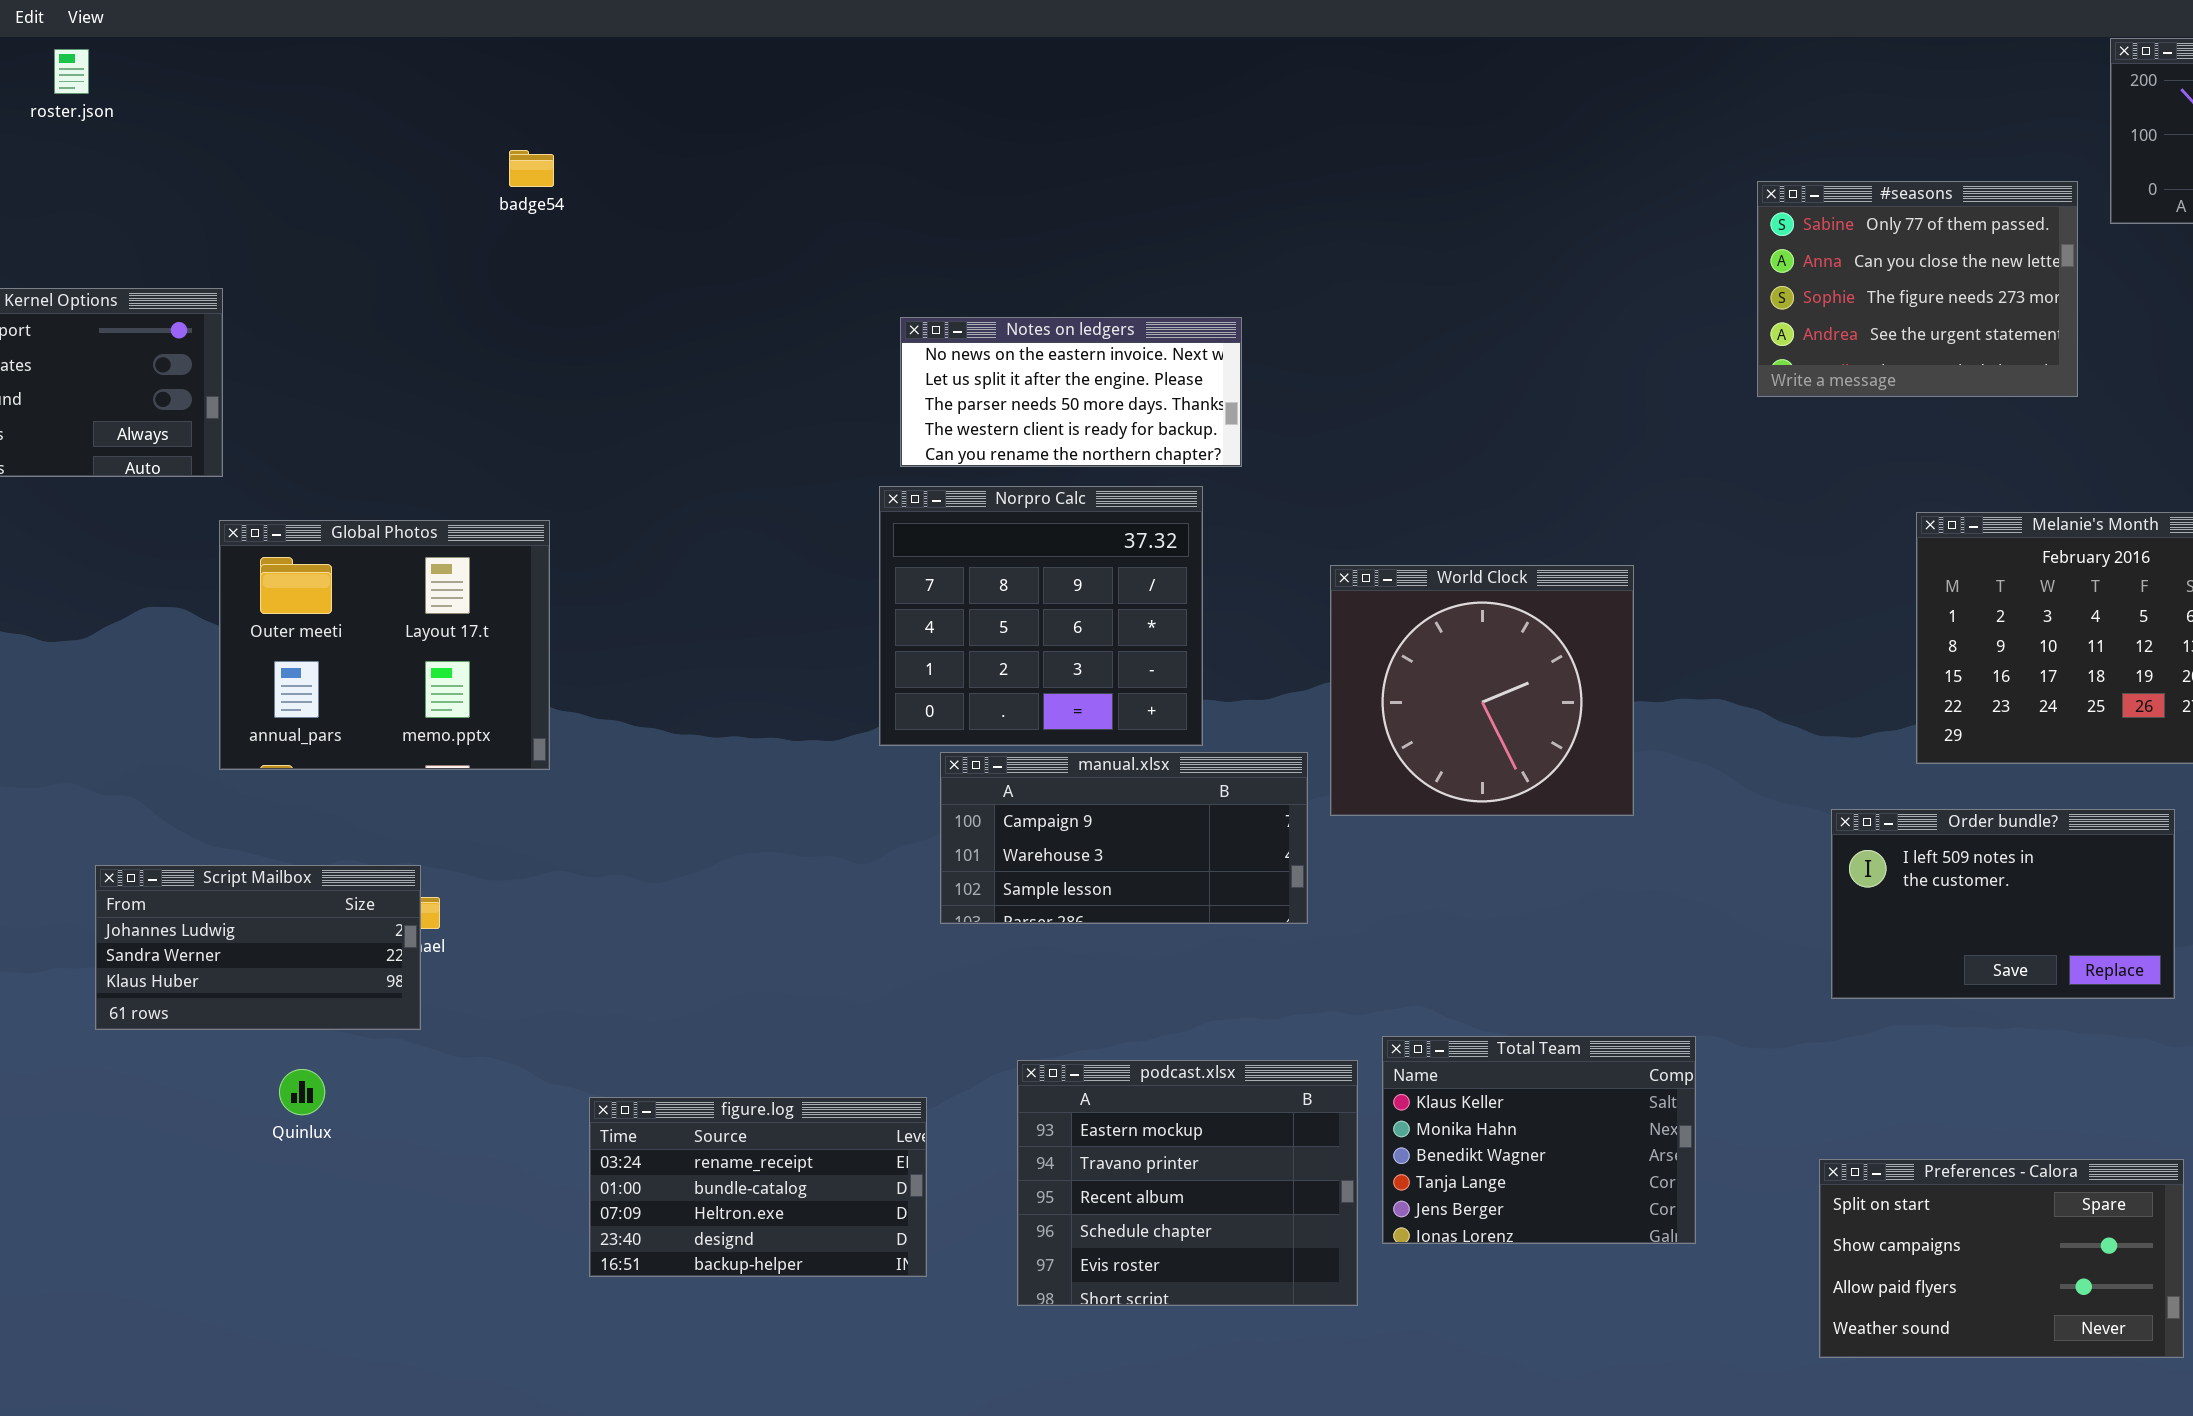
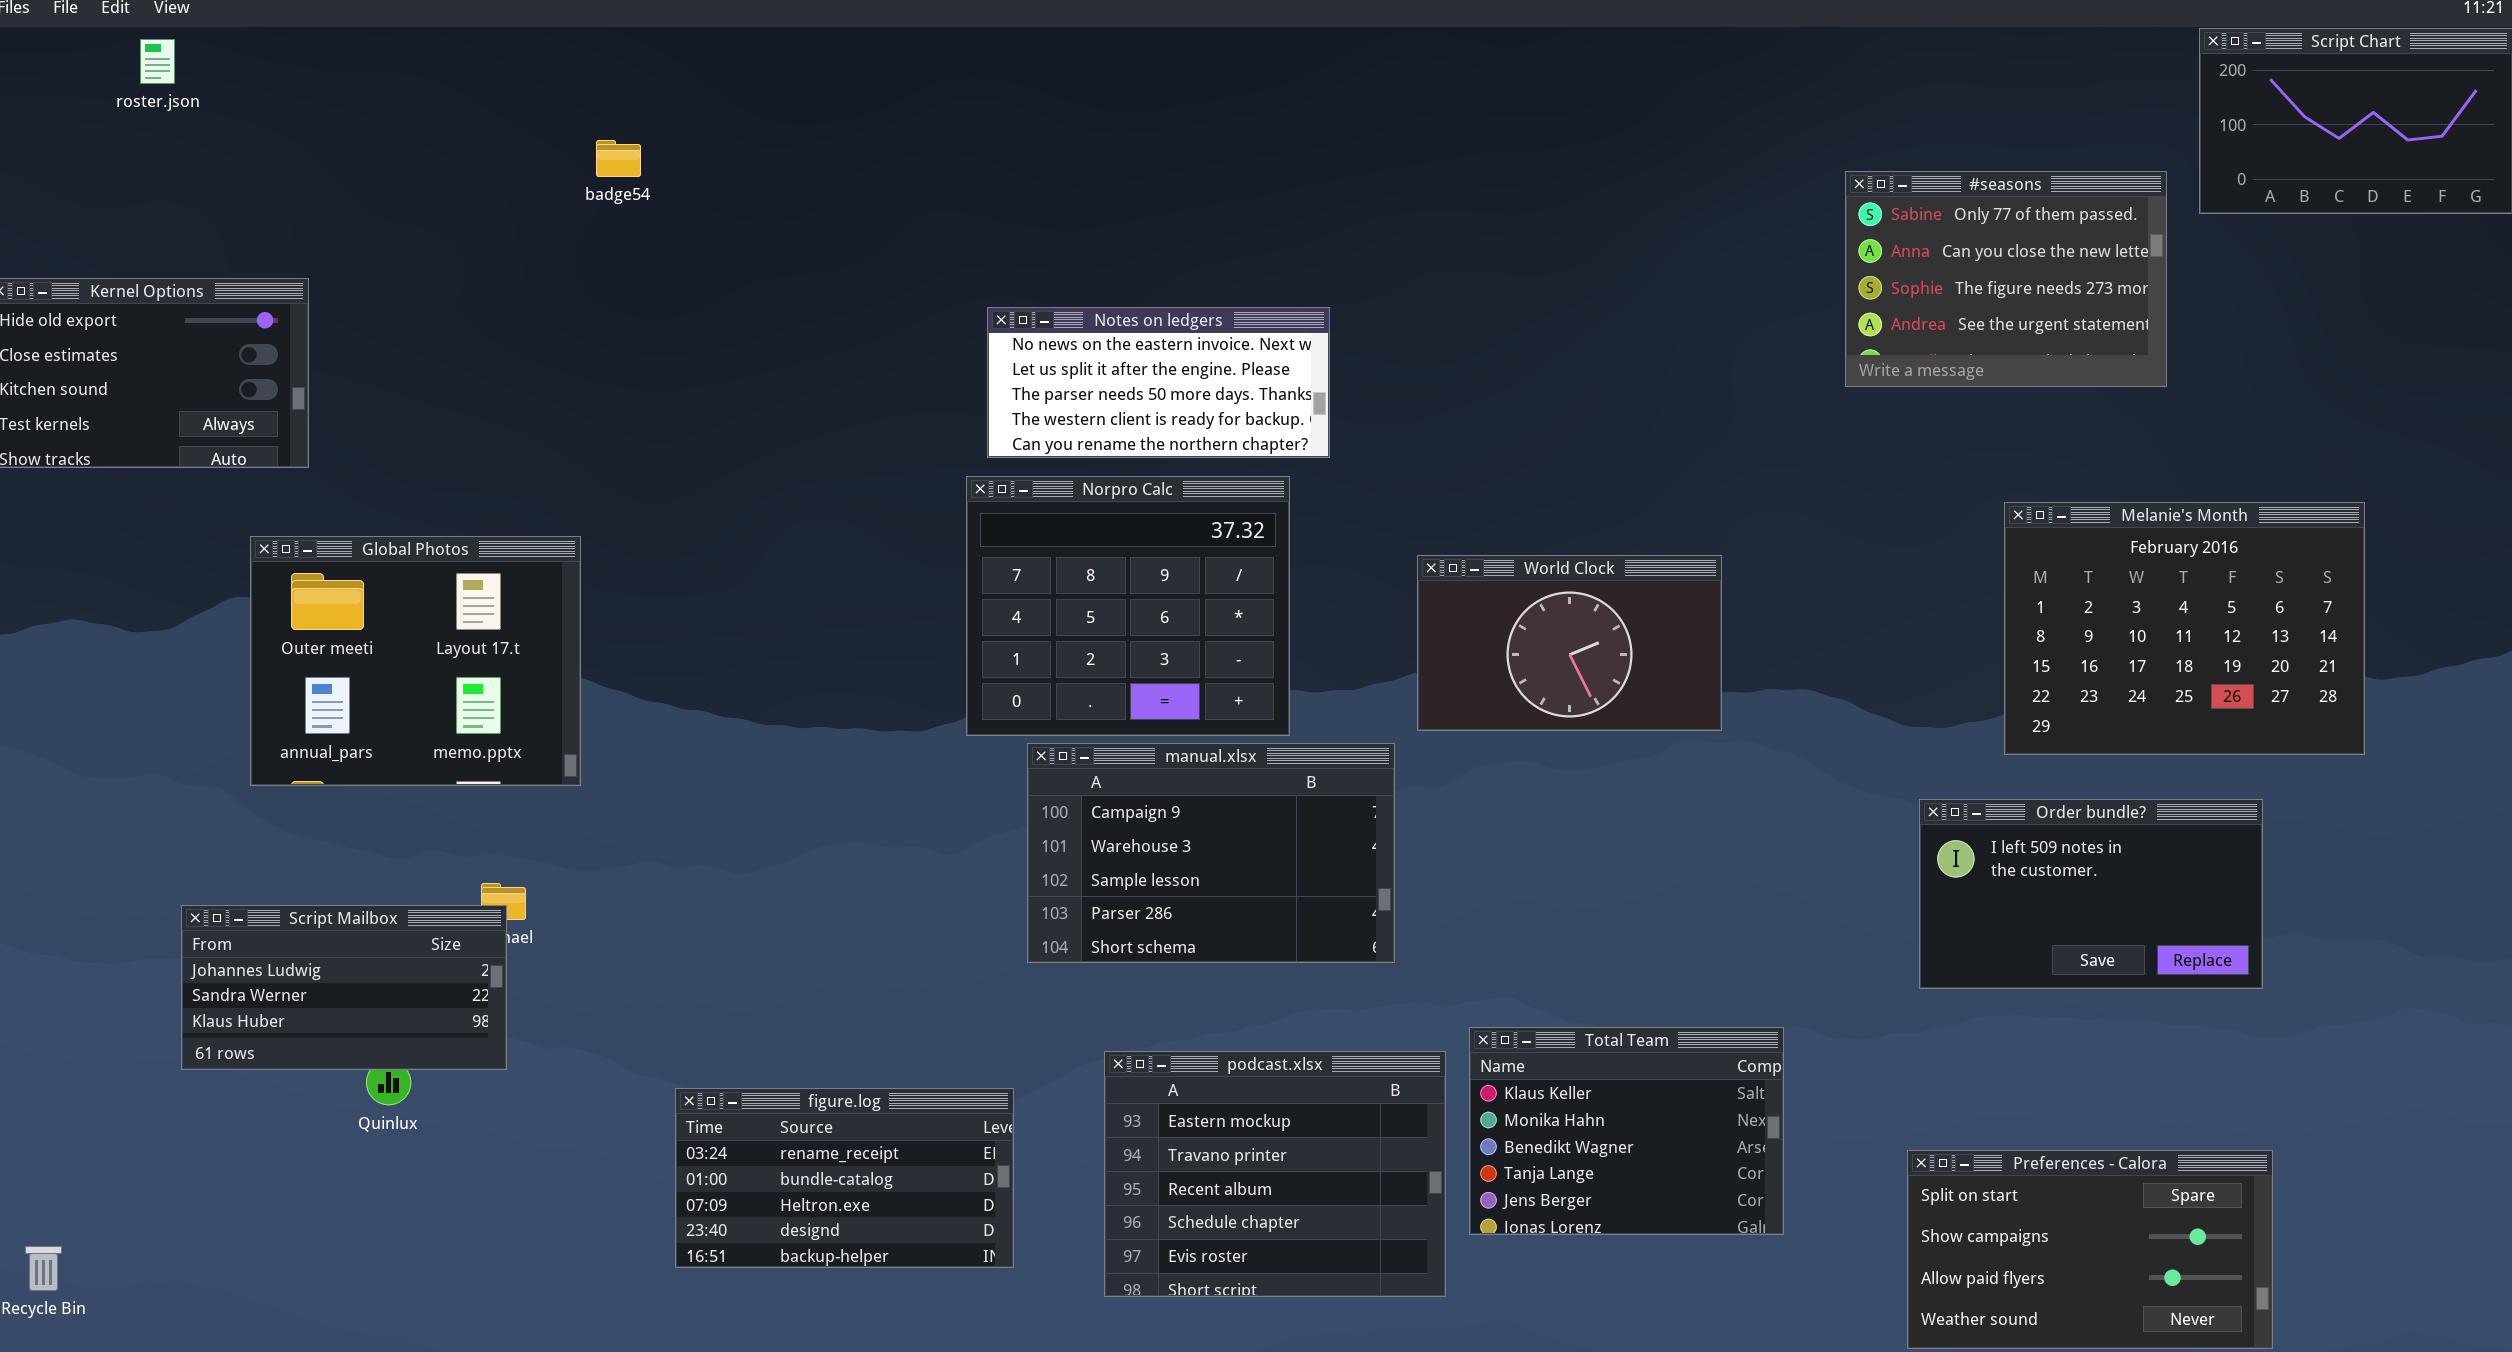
Global Photos: [219,520,550,770] -> [250,536,581,786], moved
World Clock: [1330,565,1634,816] -> [1417,555,1722,731], resized
manual.xlsx: [940,752,1308,924] -> [1027,743,1395,963], resized
Script Mailbox: [95,865,421,1030] -> [181,905,507,1070], moved

